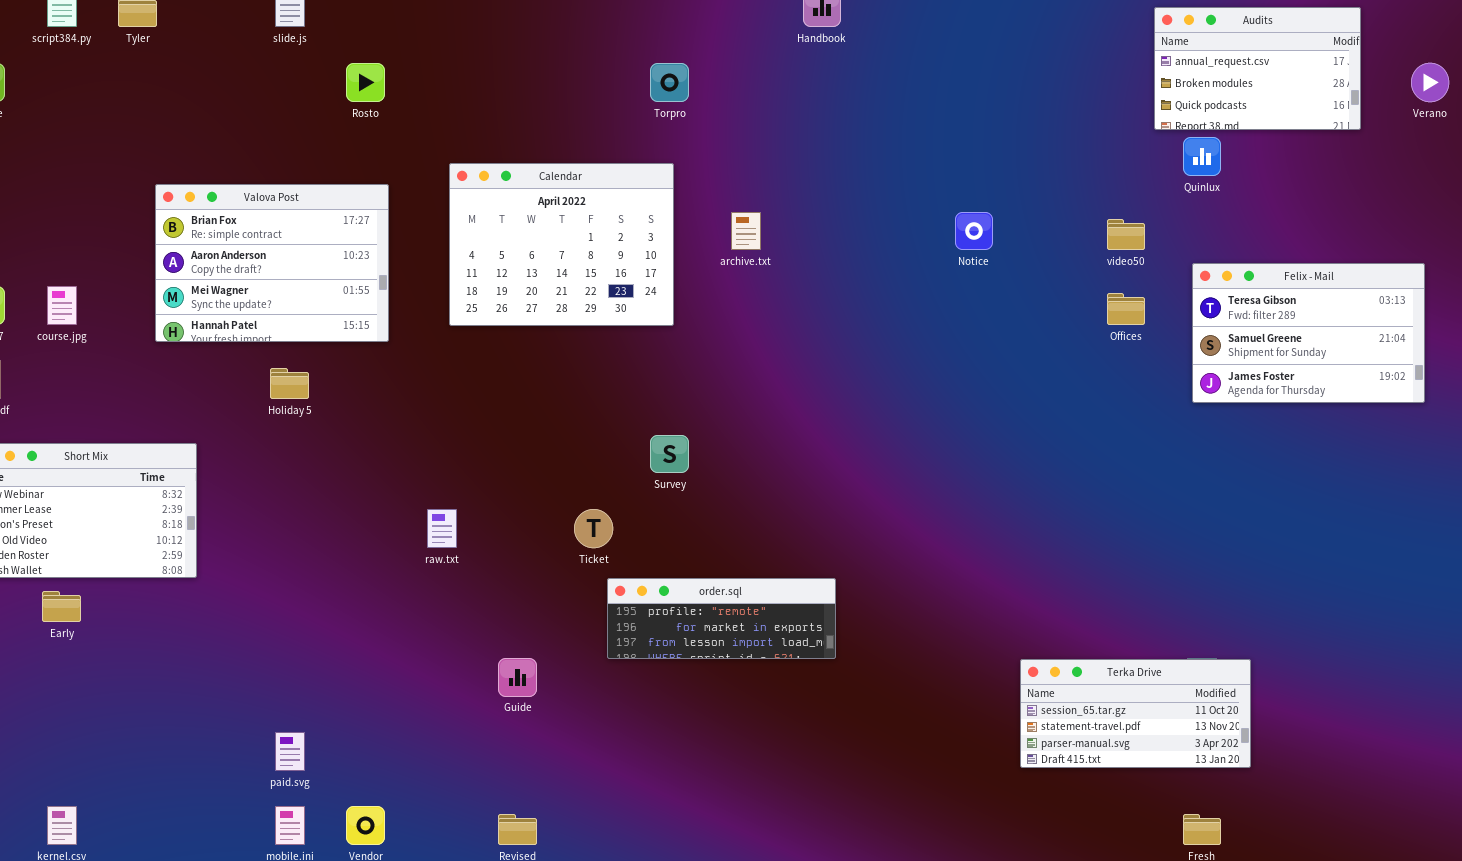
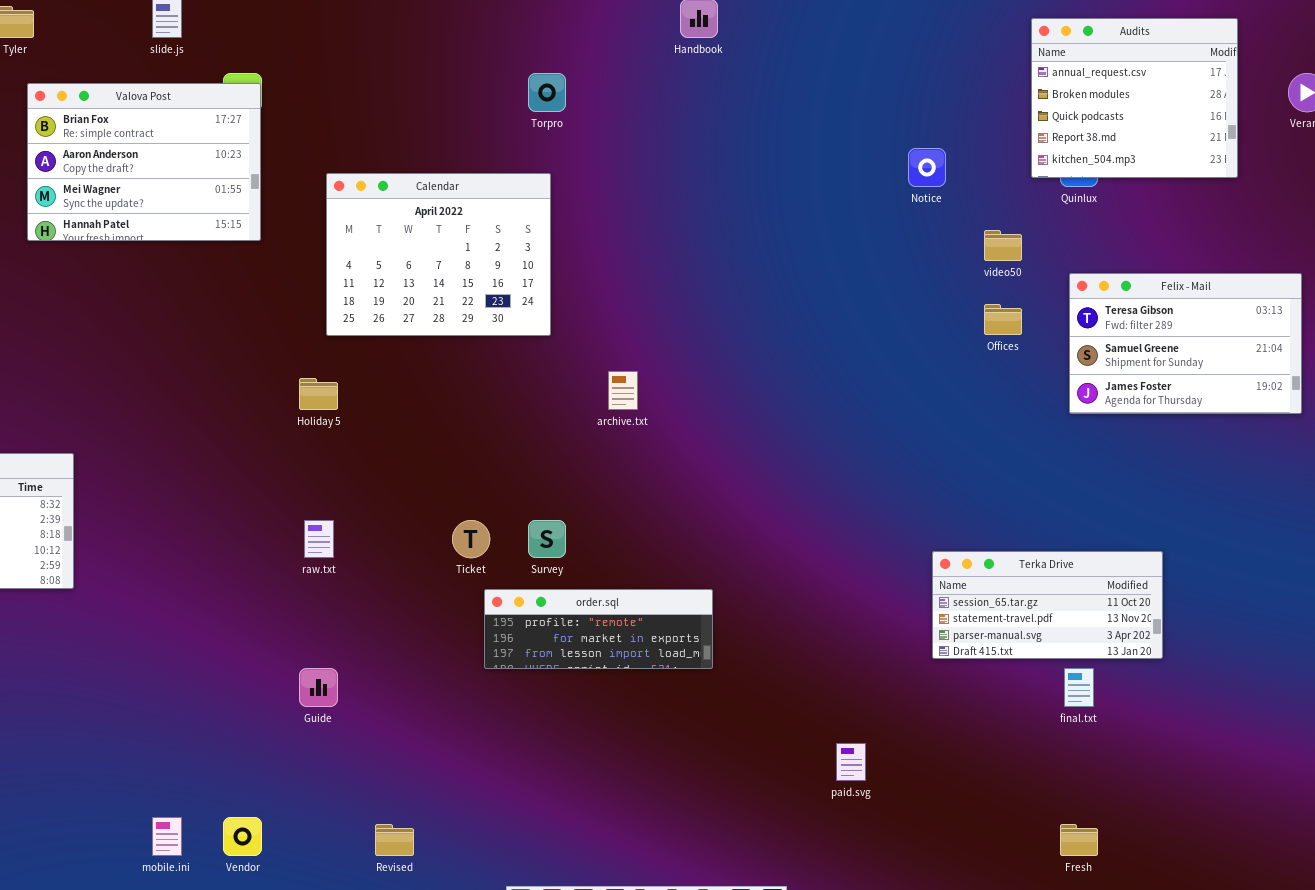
Audits: [1154,7,1361,130] -> [1031,18,1238,178], resized
Valova Post: [155,184,389,342] -> [27,83,261,241], moved
archive.txt: [731,212,761,250] -> [608,371,638,410], moved
Notice: [955,212,993,250] -> [908,148,946,187], moved
Holiday 5: [270,368,309,399] -> [299,378,338,410], moved
Survey: [650,435,689,473] -> [528,520,566,558], moved
Guide: [498,658,537,697] -> [299,668,338,707], moved
Terka Drive: [1020,659,1251,768] -> [932,551,1163,659], moved
paid.svg: [275,732,305,771] -> [836,743,866,781], moved

